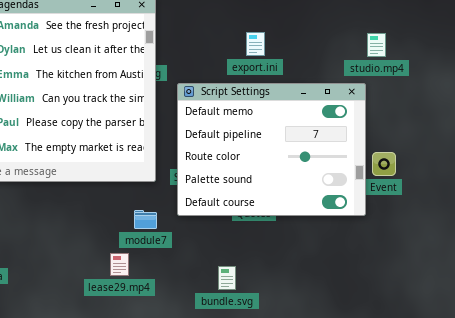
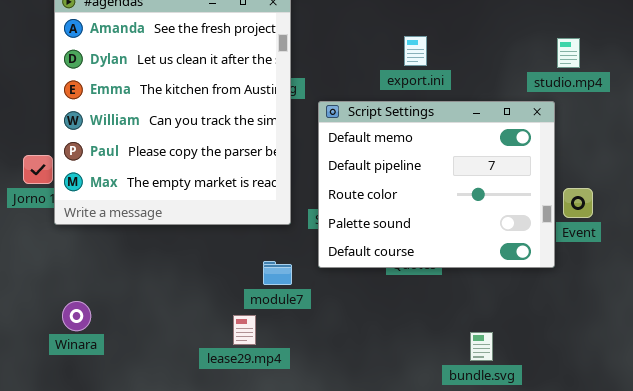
bundle.svg: [218,266,236,290] -> [470,332,493,361], moved

